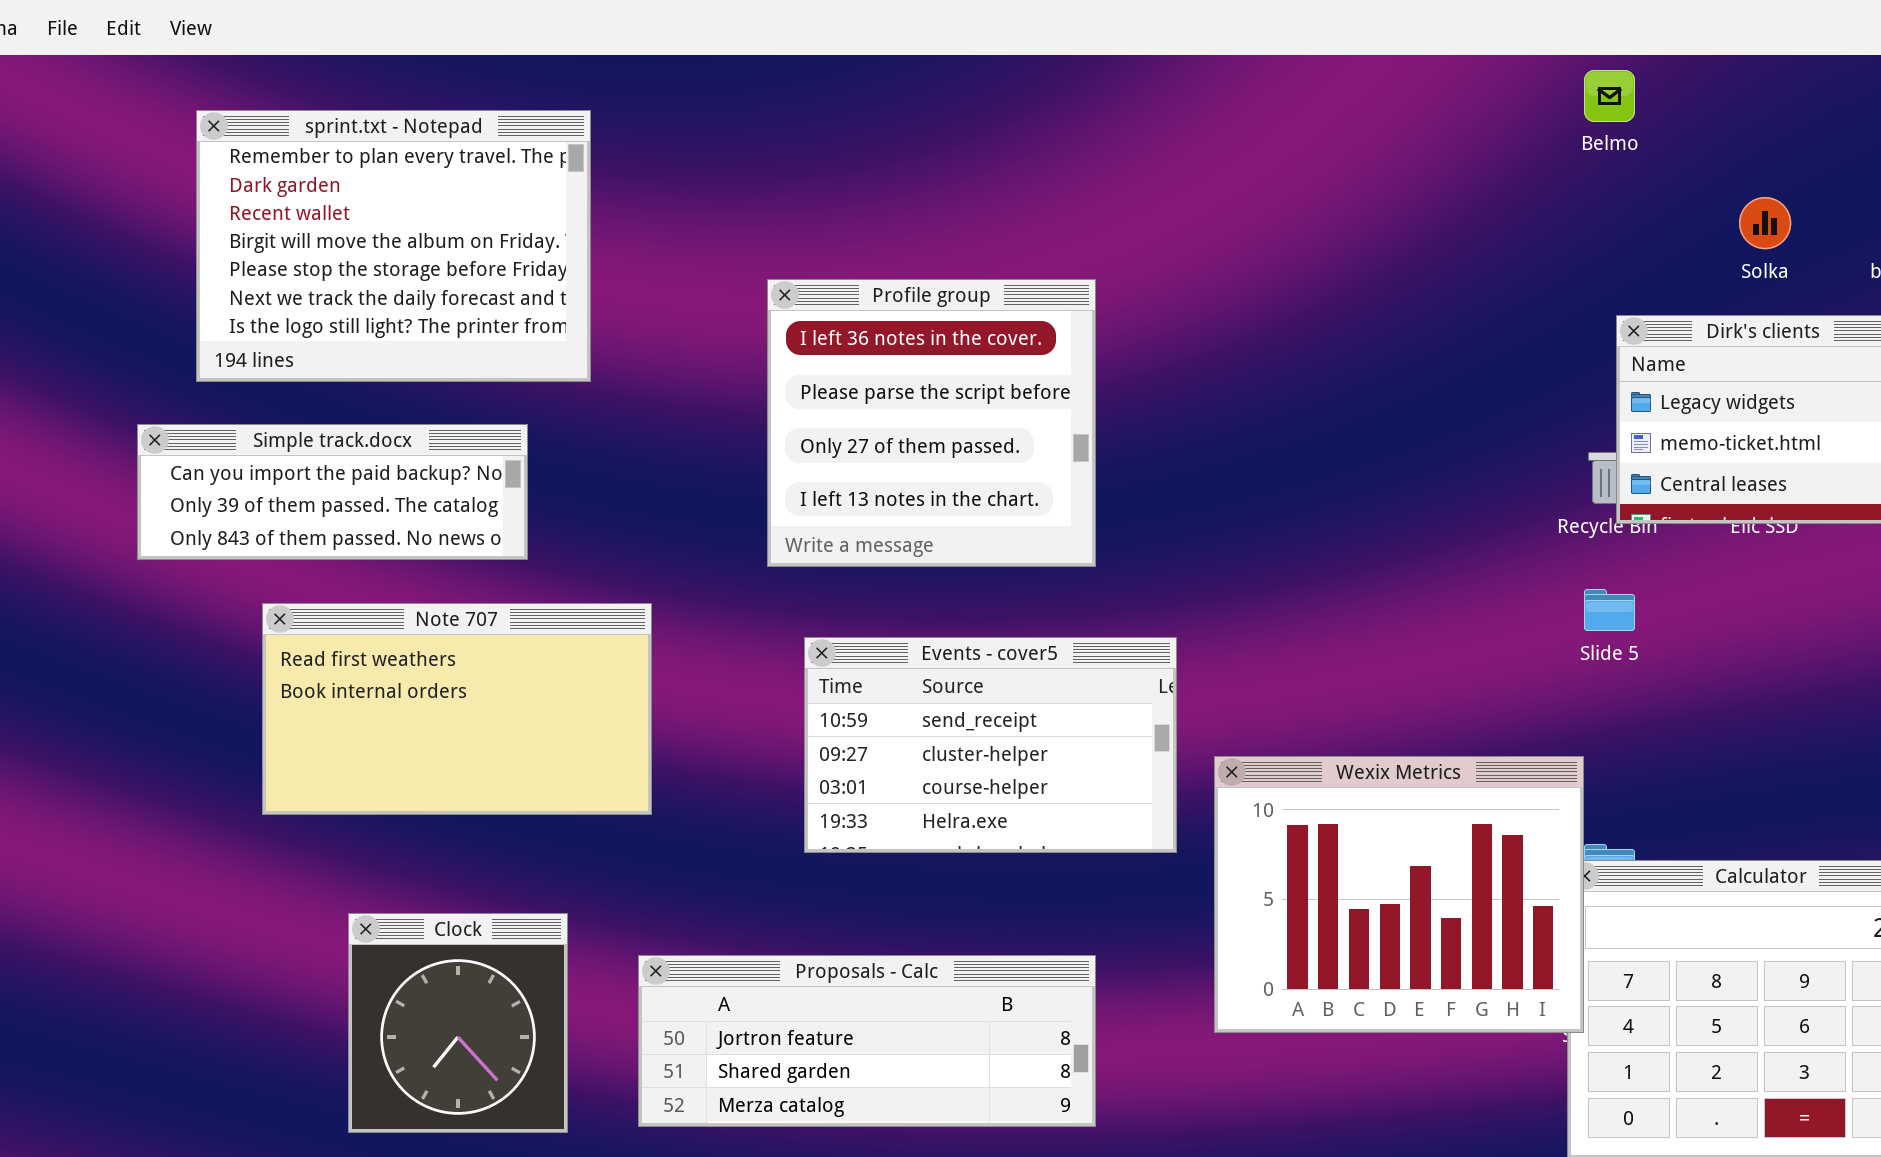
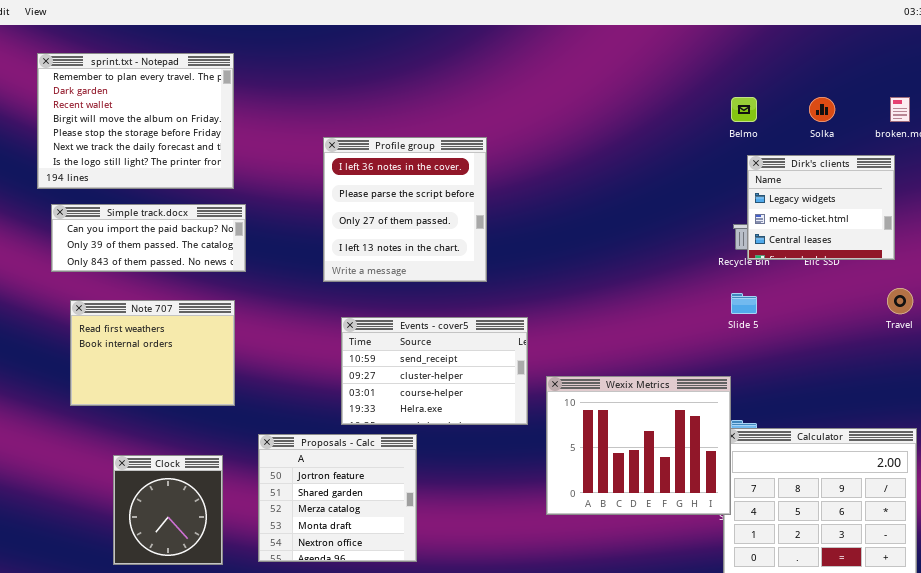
Belmo: [1584,70,1635,122] -> [731,97,757,122], moved
Simple track.docx: [137,424,528,560] -> [51,204,246,272], moved
Note 707: [262,603,652,815] -> [70,300,235,406], resized
Proposals - Calc: [638,955,1096,1127] -> [258,434,417,562], resized

